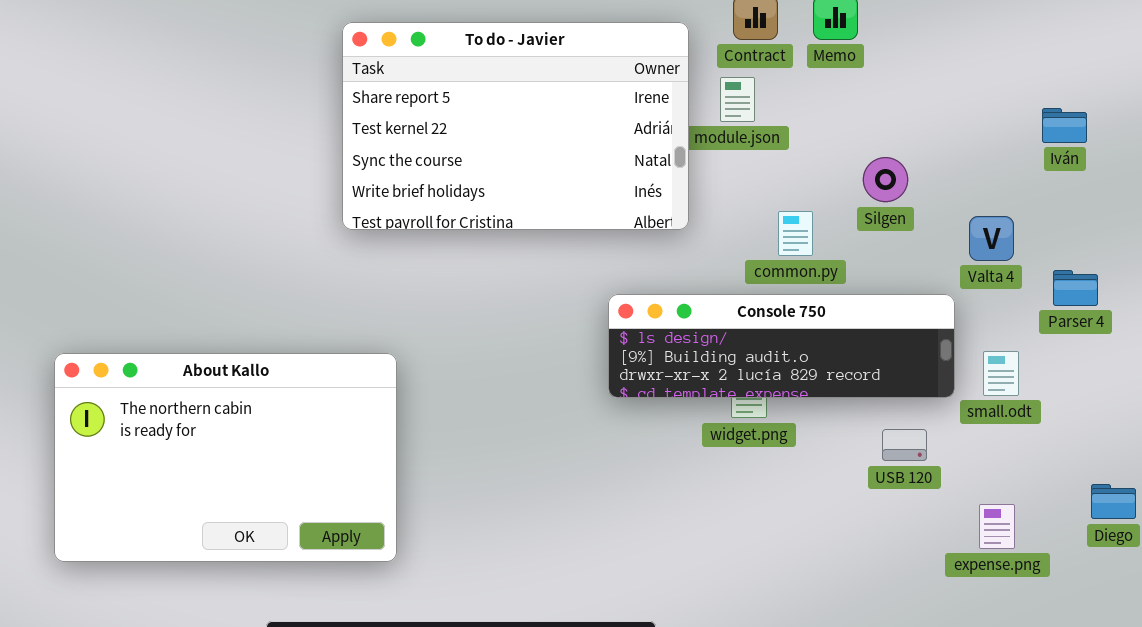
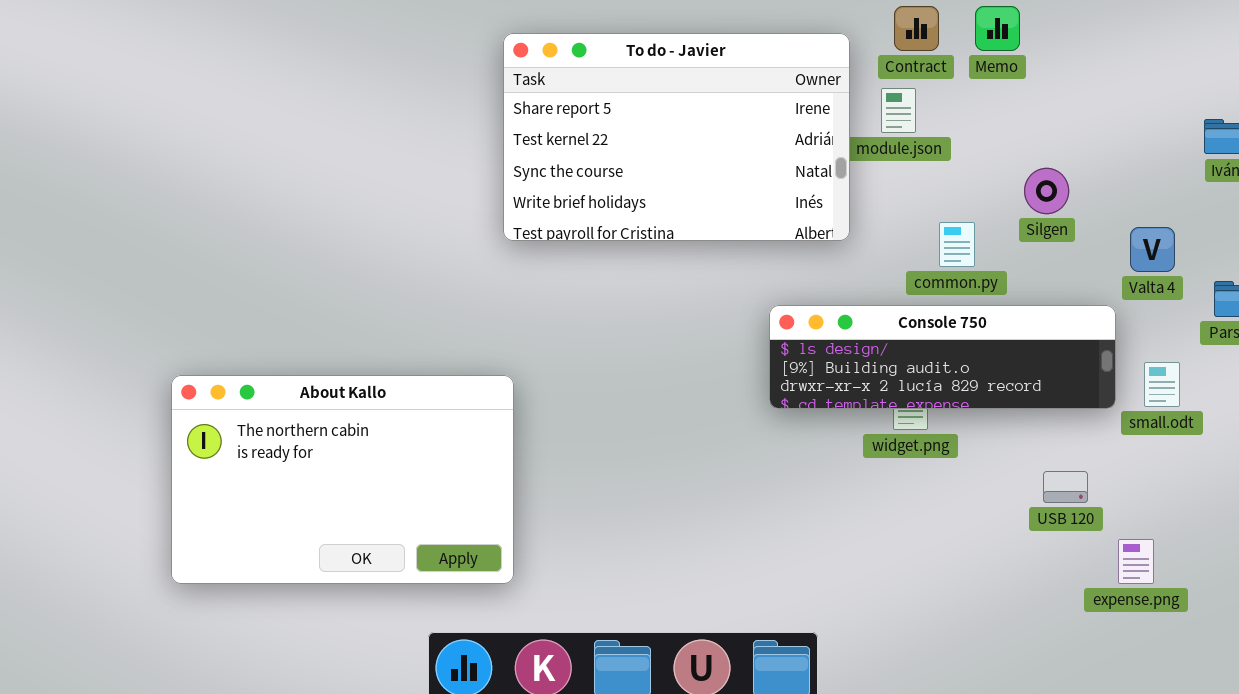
About Kallo: [54,353,397,562] -> [171,375,514,584], moved
USB 120: [882,429,927,461] -> [1043,471,1088,503], moved
expense.png: [979,504,1015,549] -> [1118,539,1154,584], moved

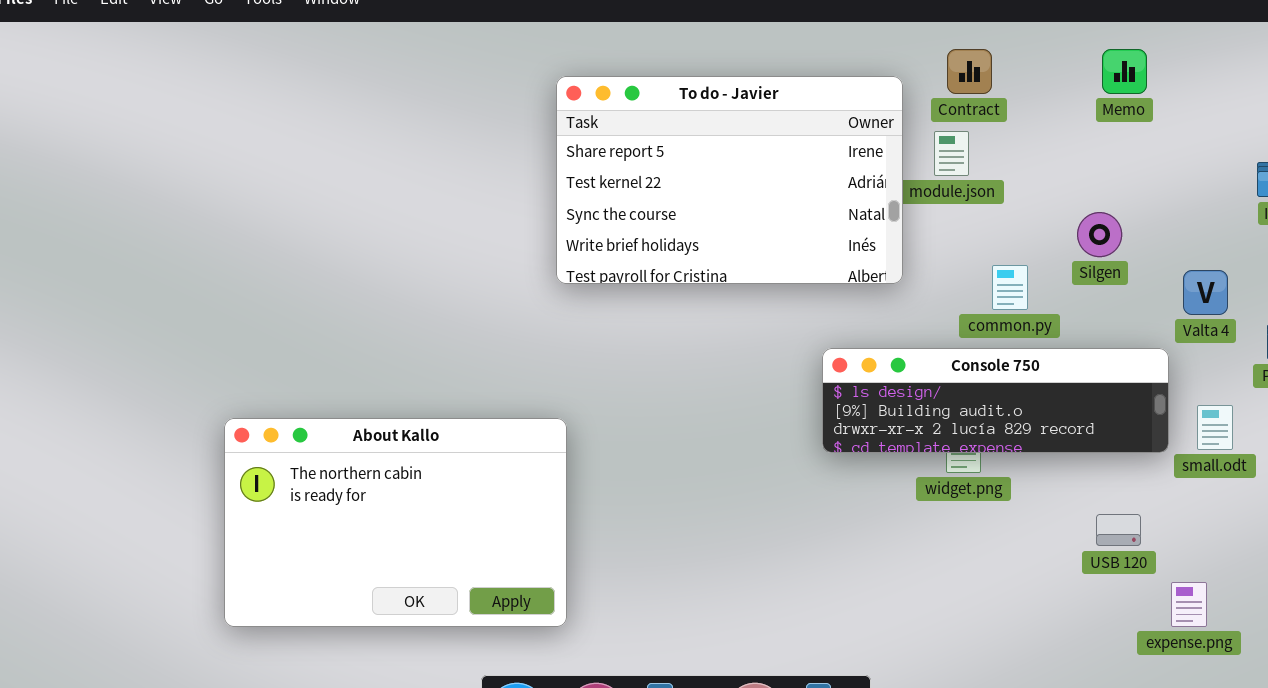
Memo: [975,6,1020,51] -> [1102,49,1147,94], moved

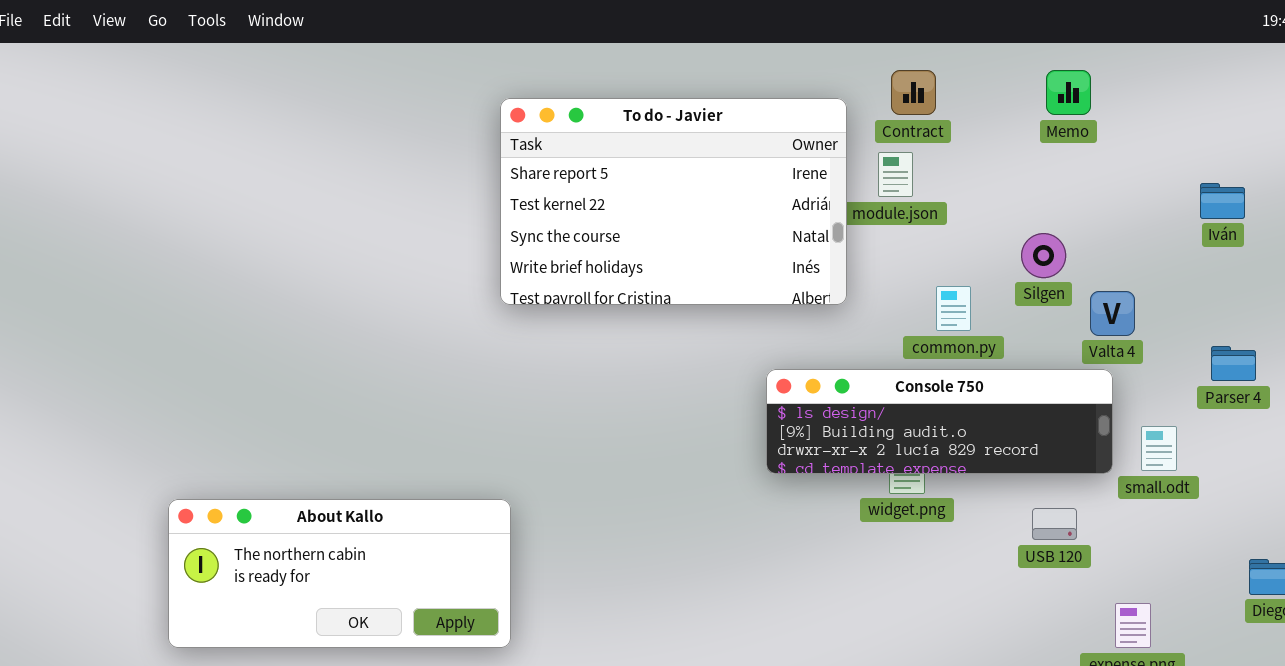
Valta 4: [1183,270,1228,315] -> [1090,291,1135,336], moved
About Kallo: [224,418,567,627] -> [168,499,511,648], resized
USB 120: [1096,514,1141,546] -> [1032,508,1077,540], moved

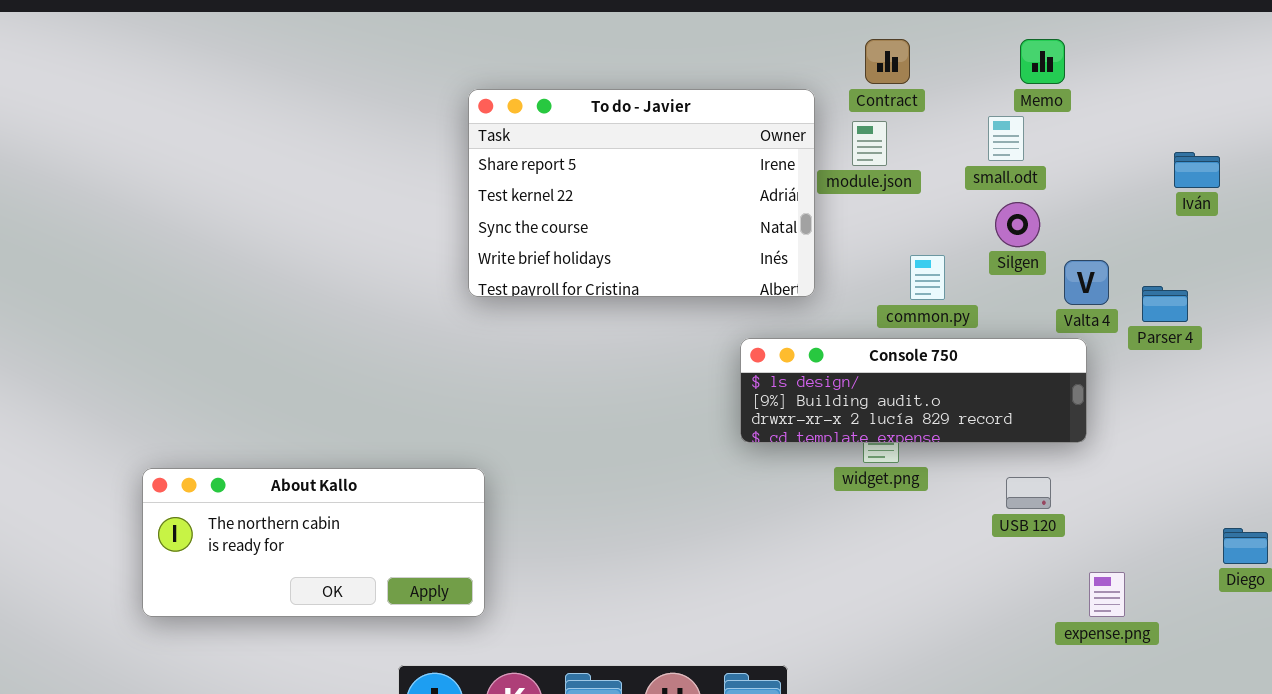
To do - Javier: [500,98,847,305] -> [468,89,815,297], moved
Parser 4: [1211,346,1256,381] -> [1142,286,1188,322], moved
small.odt: [1141,426,1177,471] -> [988,116,1024,161], moved

